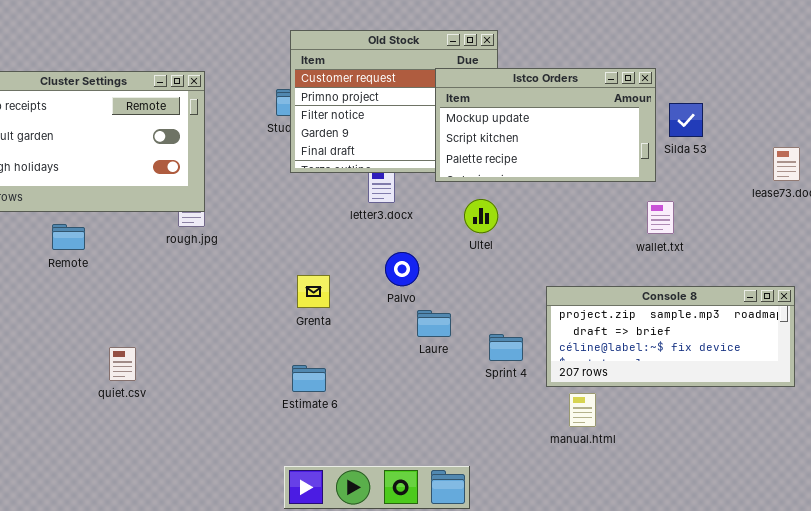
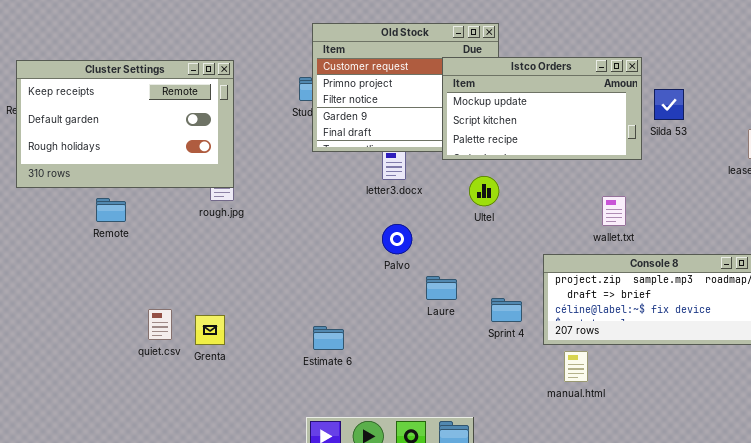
wallet.txt: [647,201,674,234] -> [602,196,626,226], moved
Palvo: [385,252,419,286] -> [382,224,412,254], moved
Grenta: [297,275,330,308] -> [195,315,225,345], moved

